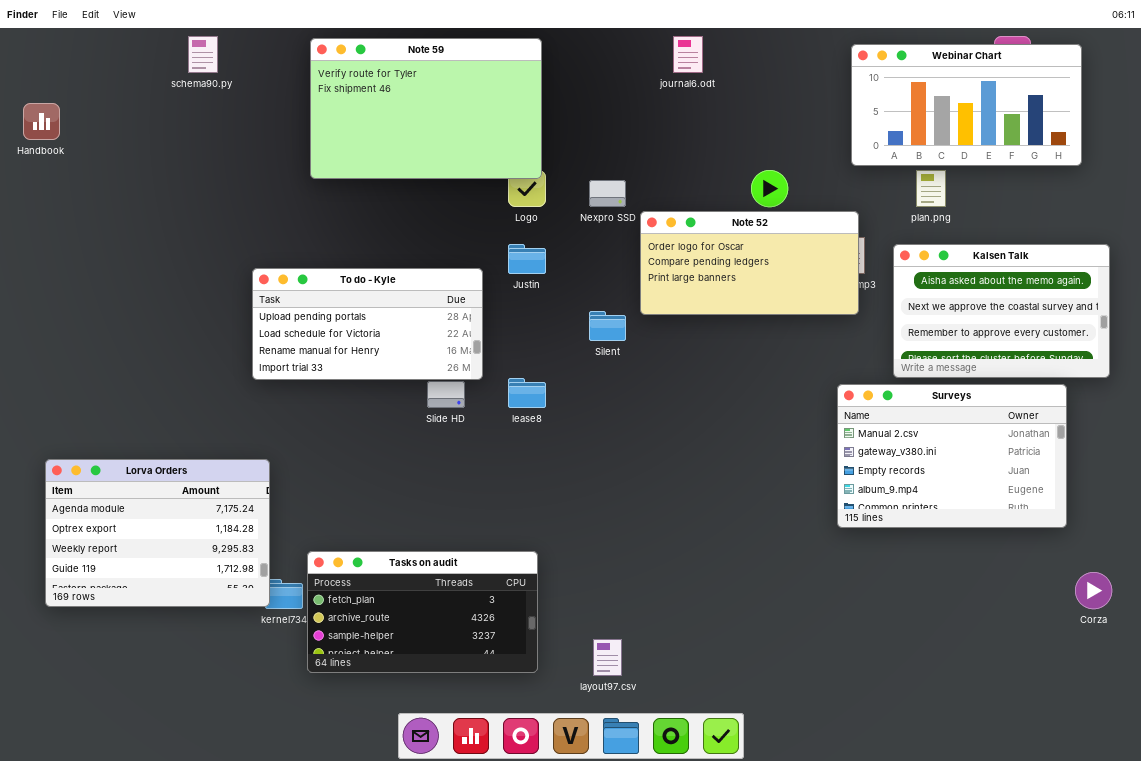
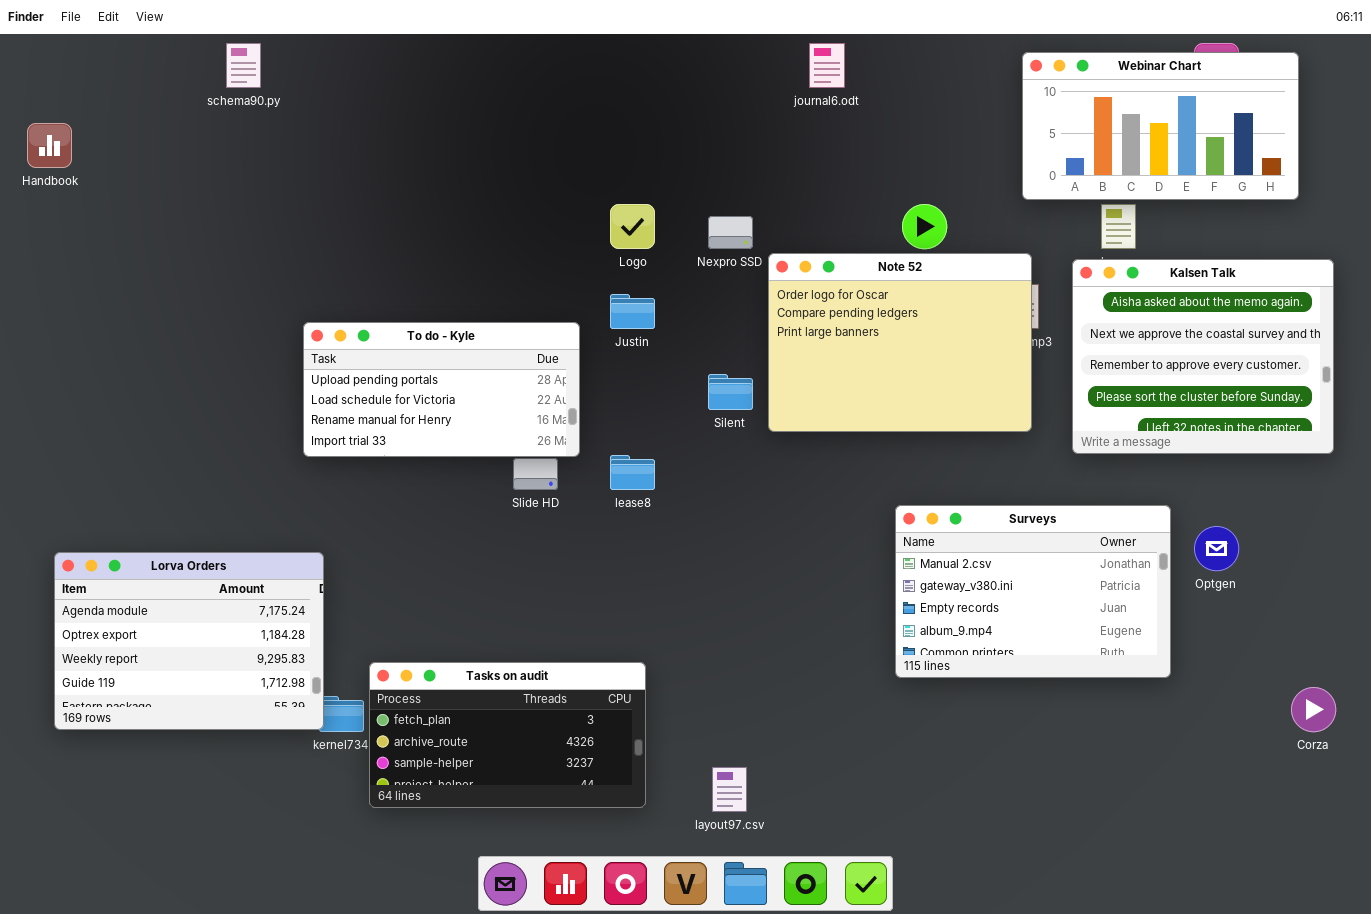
Note 59: [310,38,542,179] -> none, closed
Note 52: [640,211,859,315] -> [768,253,1032,432], resized
Kalsen Talk: [893,244,1110,378] -> [1072,259,1334,454], resized
Surveys: [837,384,1067,528] -> [895,505,1171,678], moved

